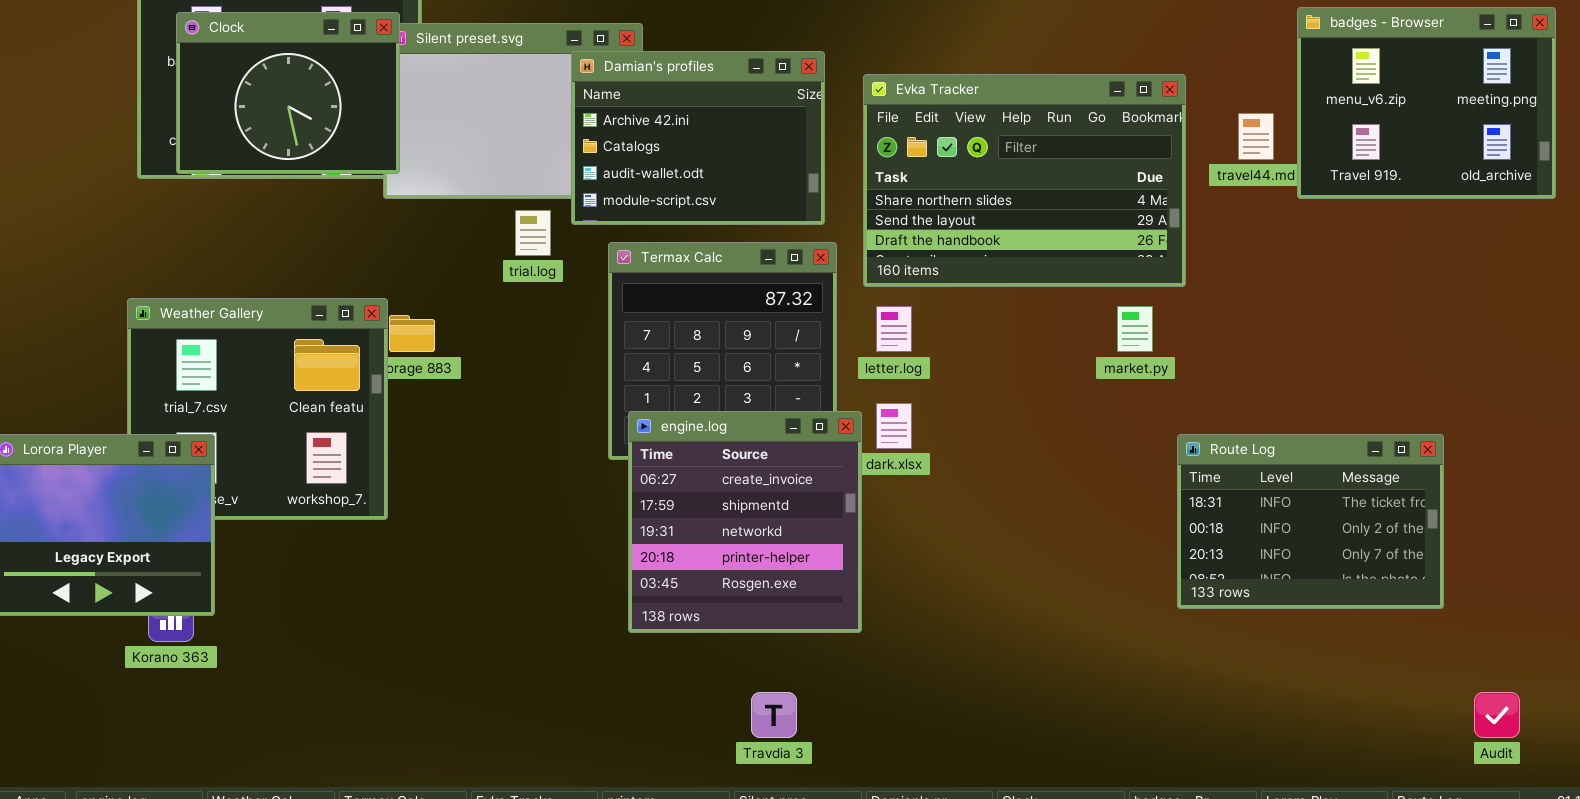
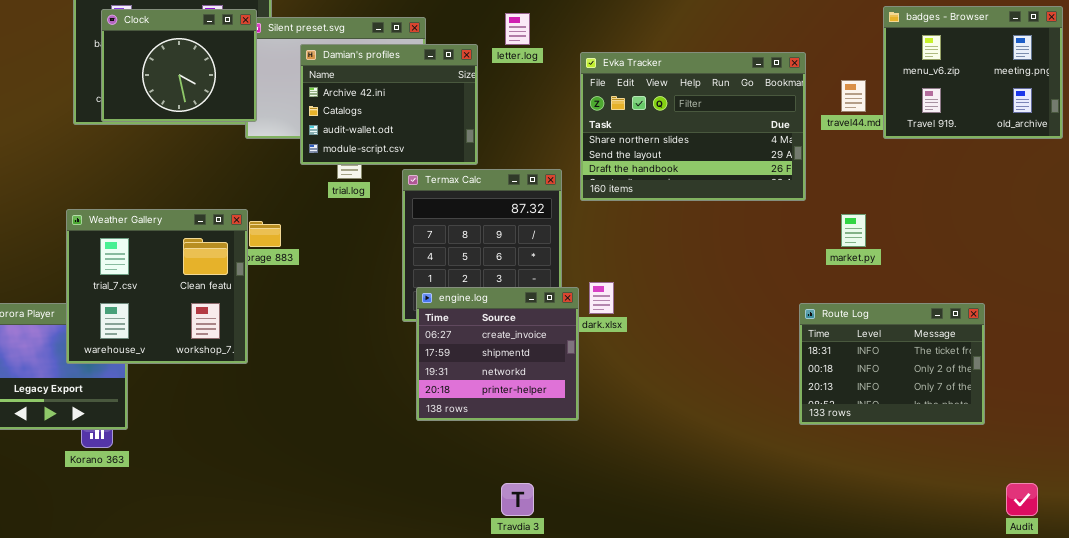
Damian's profiles: [571,51,825,225] -> [300,44,478,165], moved
Weather Gallery: [127,298,388,520] -> [66,209,248,364], raised
letter.log: [876,306,912,352] -> [505,13,530,45], moved
market.py: [1117,306,1153,352] -> [841,214,866,247], moved
engine.log: [628,411,862,633] -> [416,287,579,421], resized

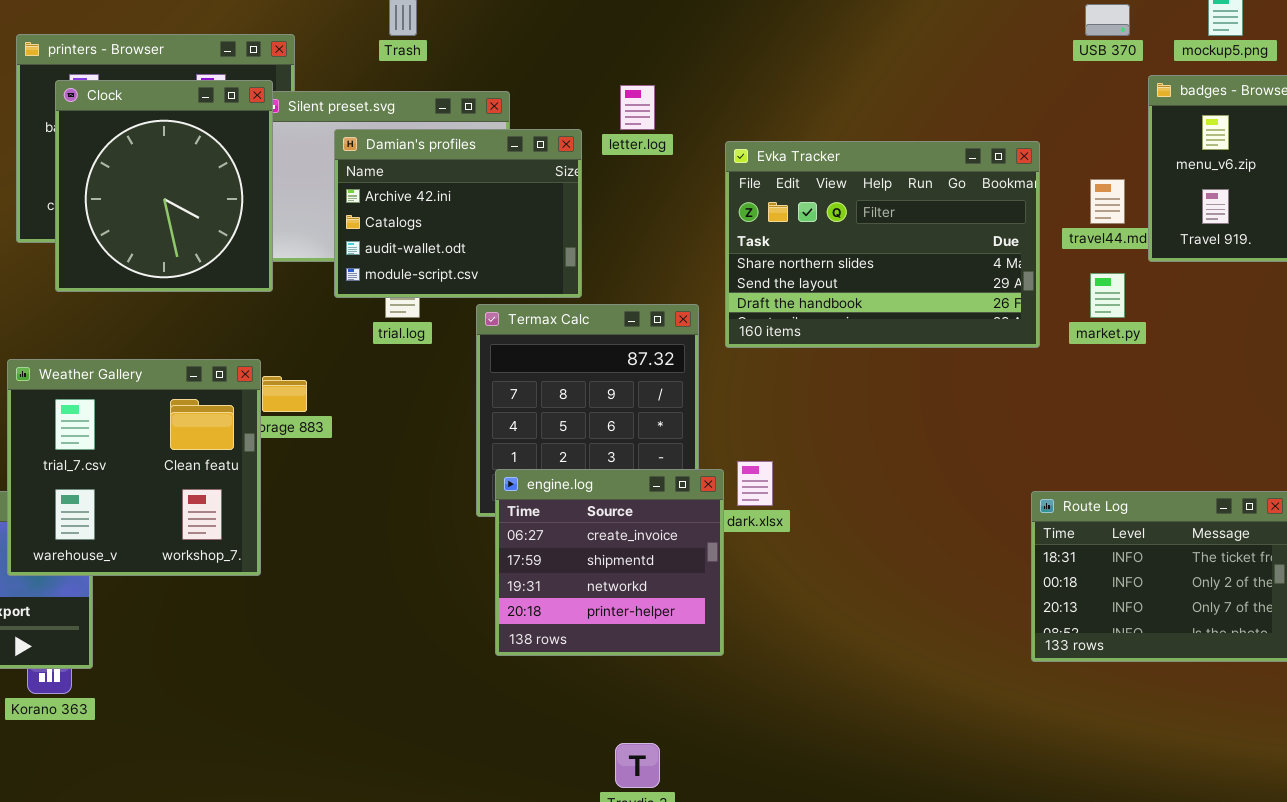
Clock: [101,9,257,122] -> [55,80,273,292], resized
market.py: [841,214,866,247] -> [1090,273,1125,318], moved

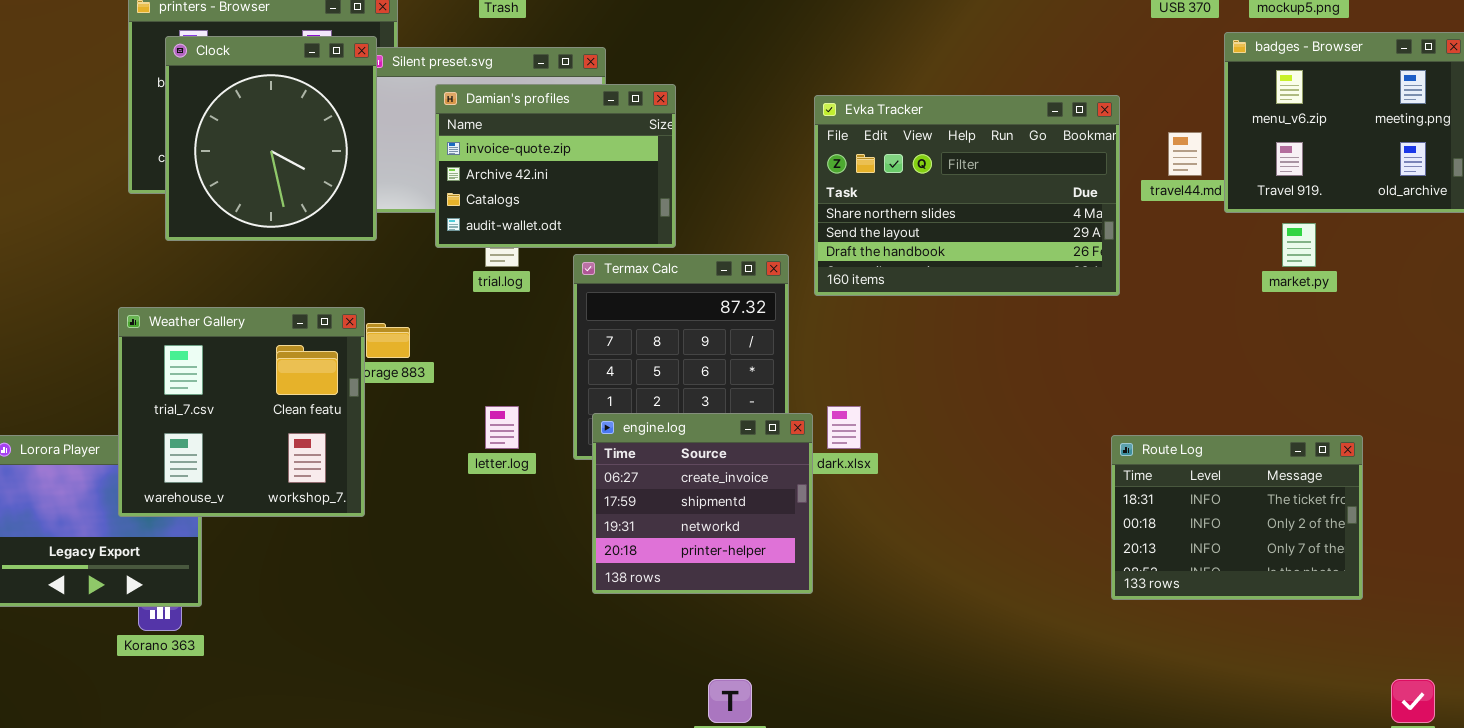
letter.log: [620,85,655,130] -> [485,406,519,449], moved
Damian's profiles: [334,129,582,298] -> [435,84,676,248], scrolled up 1 row
market.py: [1090,273,1125,318] -> [1282,223,1316,267], moved

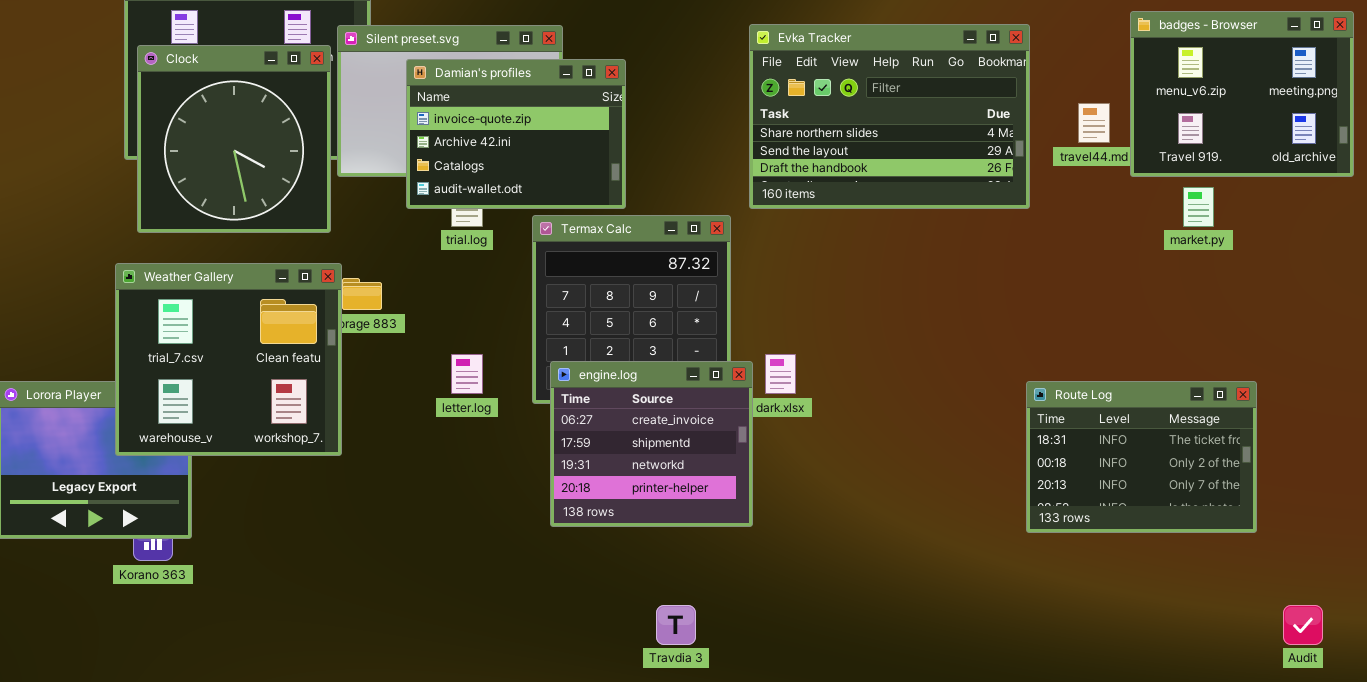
Clock: [165,36,377,241] -> [137,45,331,233], moved
Evka Tracker: [814,95,1120,296] -> [749,24,1030,209], moved

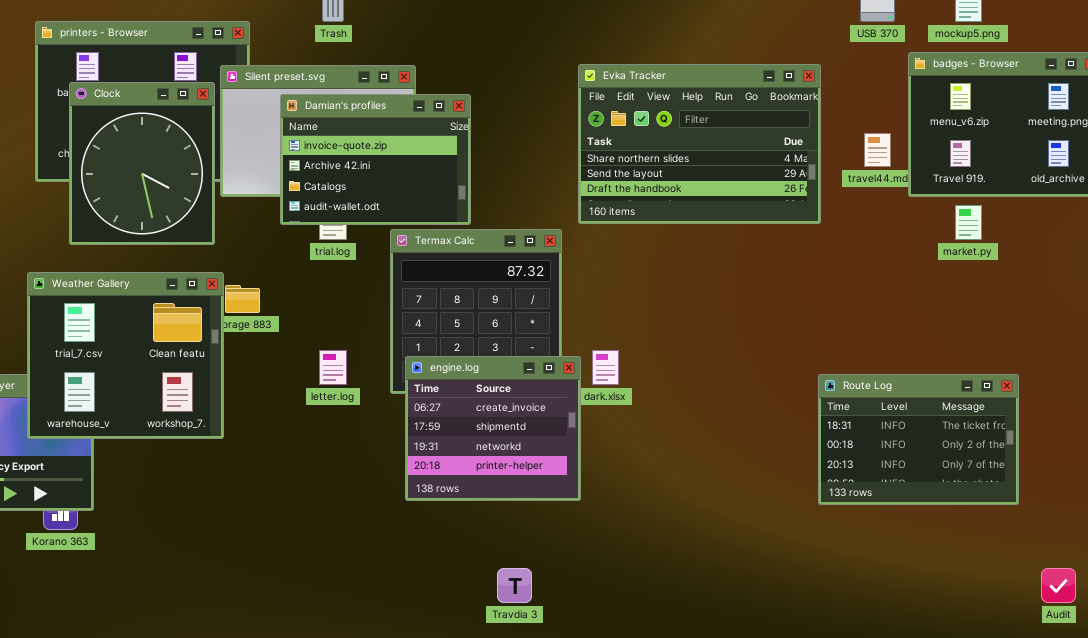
Clock: [137,45,331,233] -> [69,82,215,245], resized

